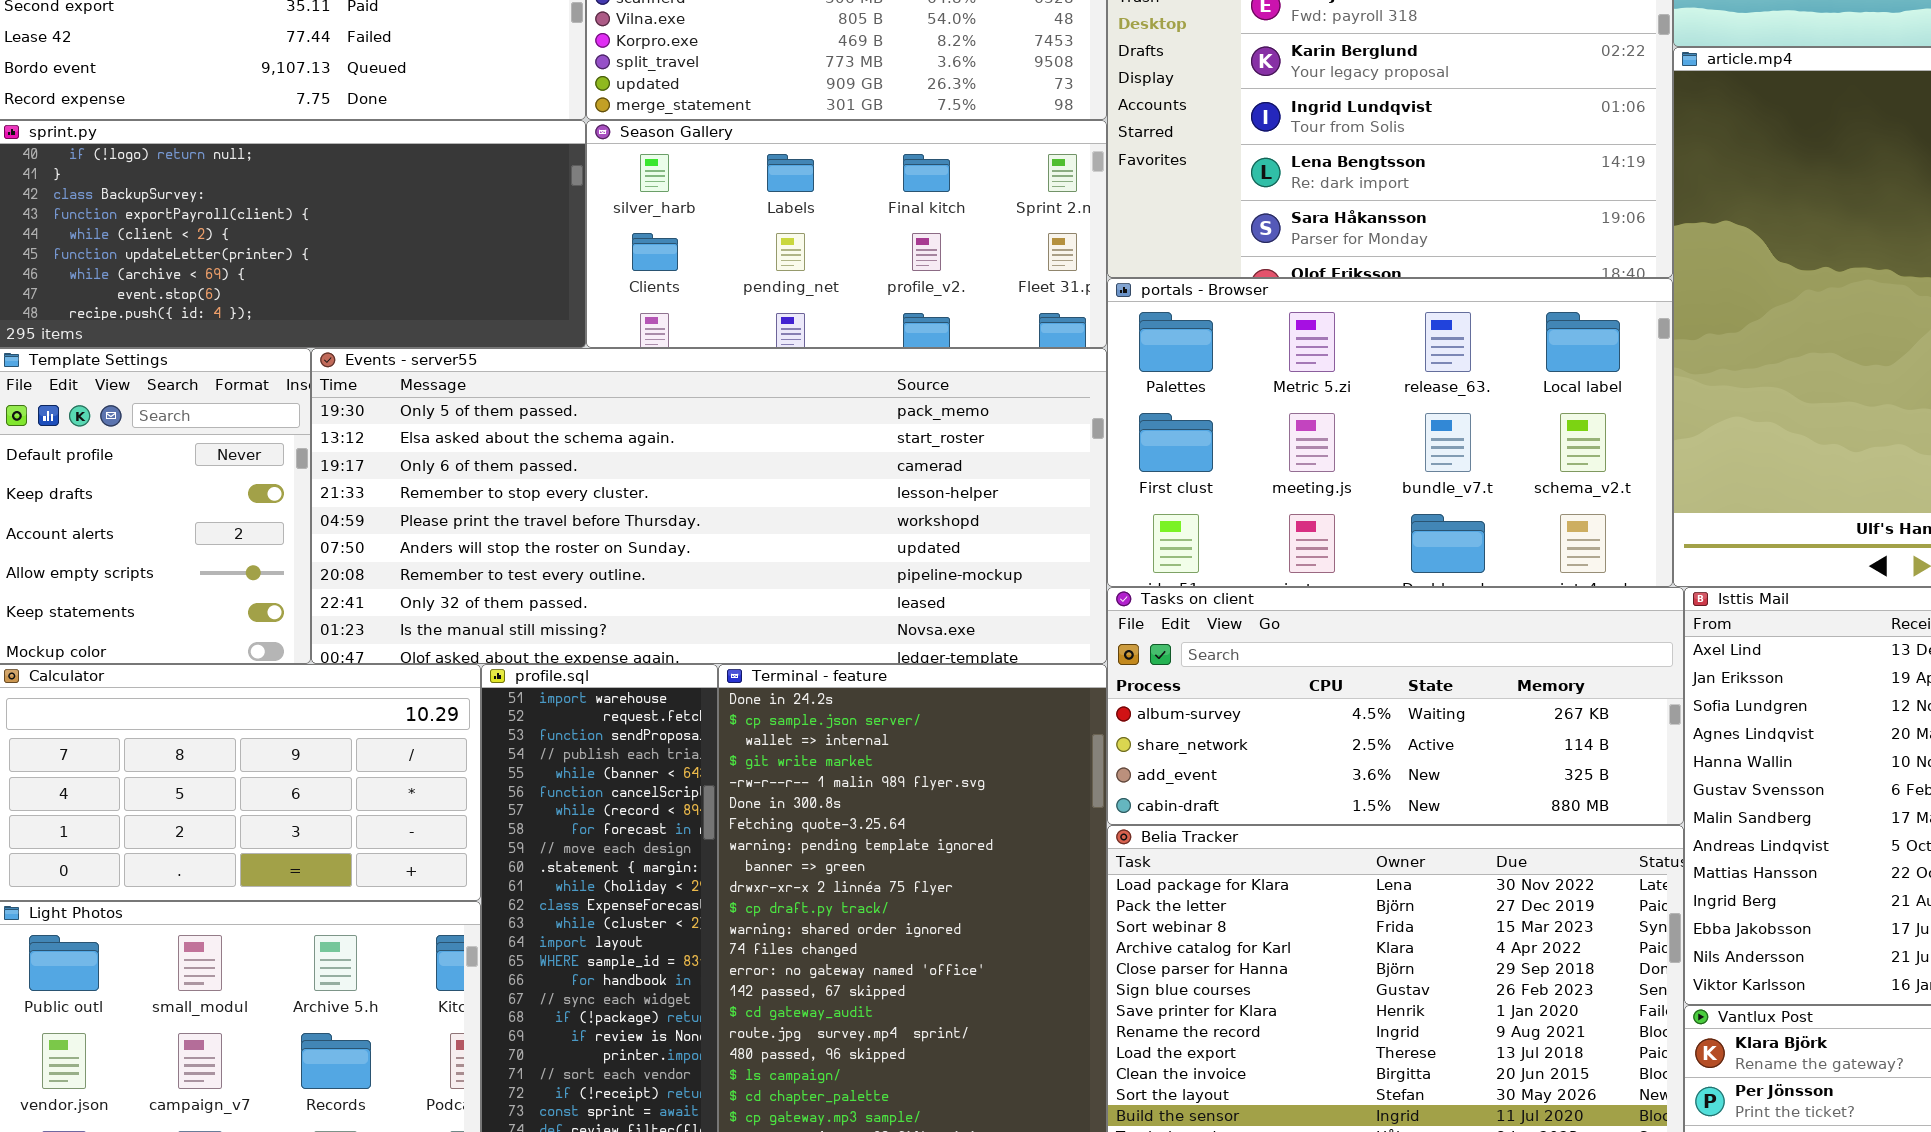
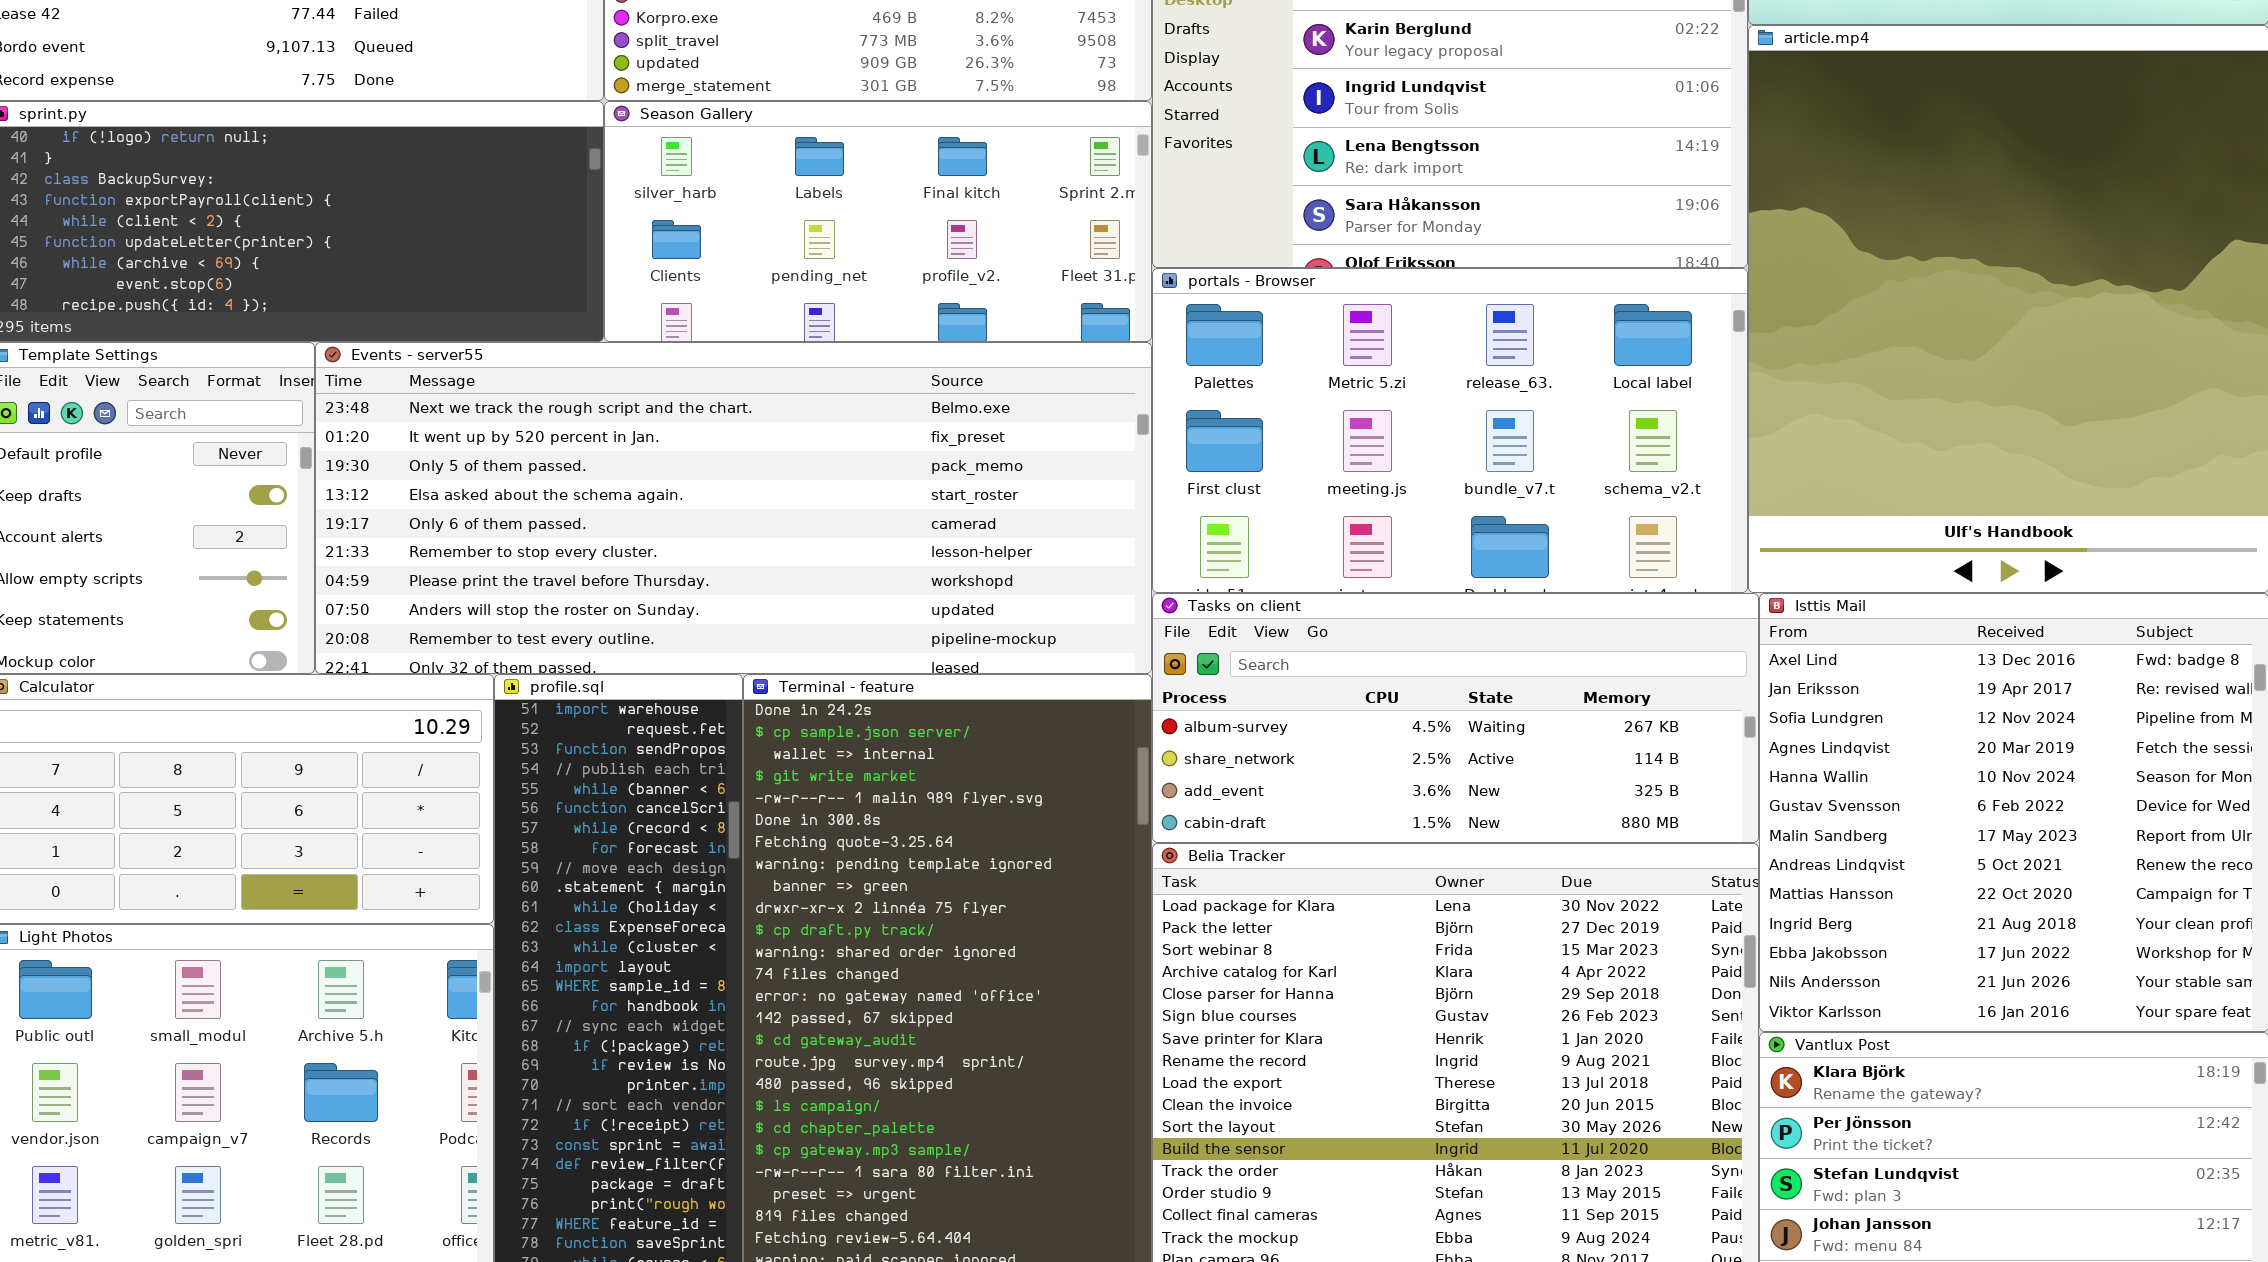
Events - server55: [311,348,1107,664] -> [315,342,1152,674], scrolled up 2 rows

